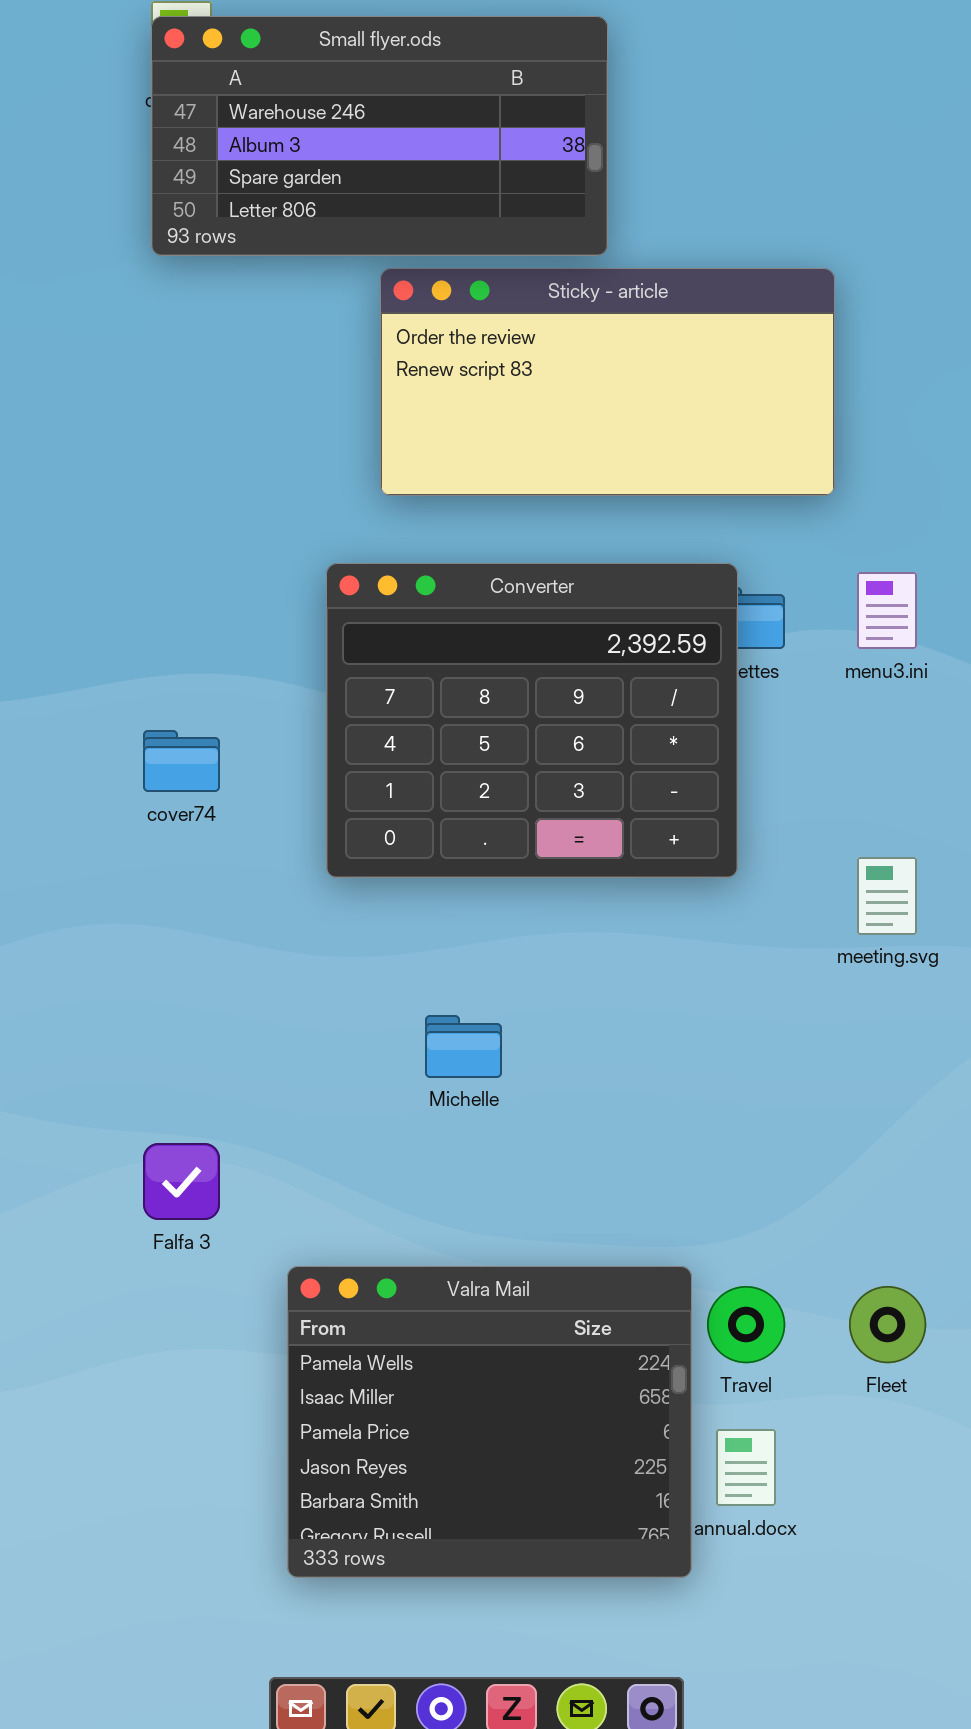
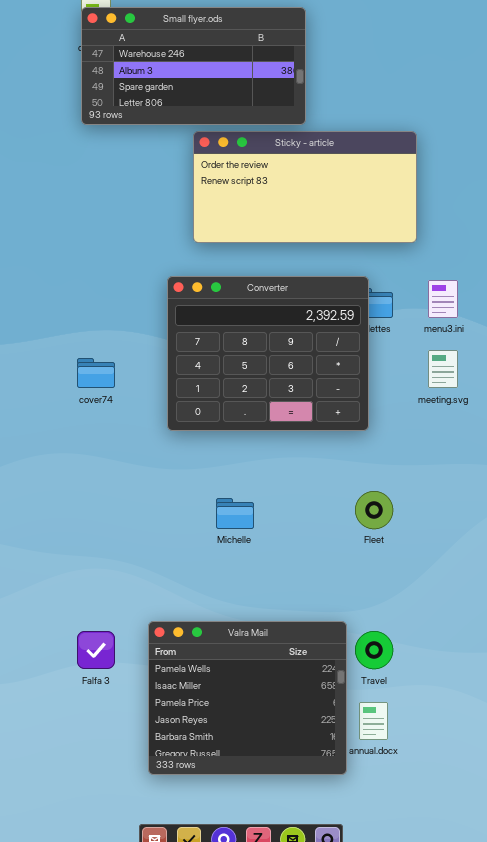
meeting.svg: [857,857,917,935] -> [428,350,458,388], moved
Falfa 3: [143,1143,220,1220] -> [77,631,115,669], moved
Fleet: [849,1286,926,1363] -> [355,491,393,529], moved

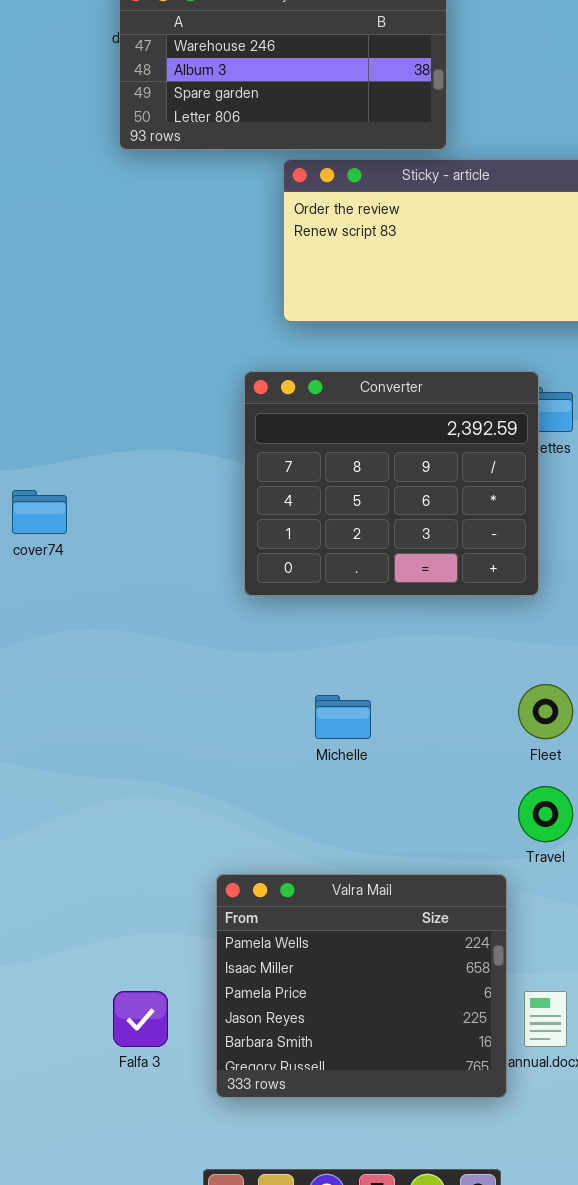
cover74: [77,358,115,388] -> [12,490,67,534], moved
Falfa 3: [77,631,115,669] -> [113,991,168,1047], moved
Travel: [355,631,393,669] -> [518,786,573,842], moved

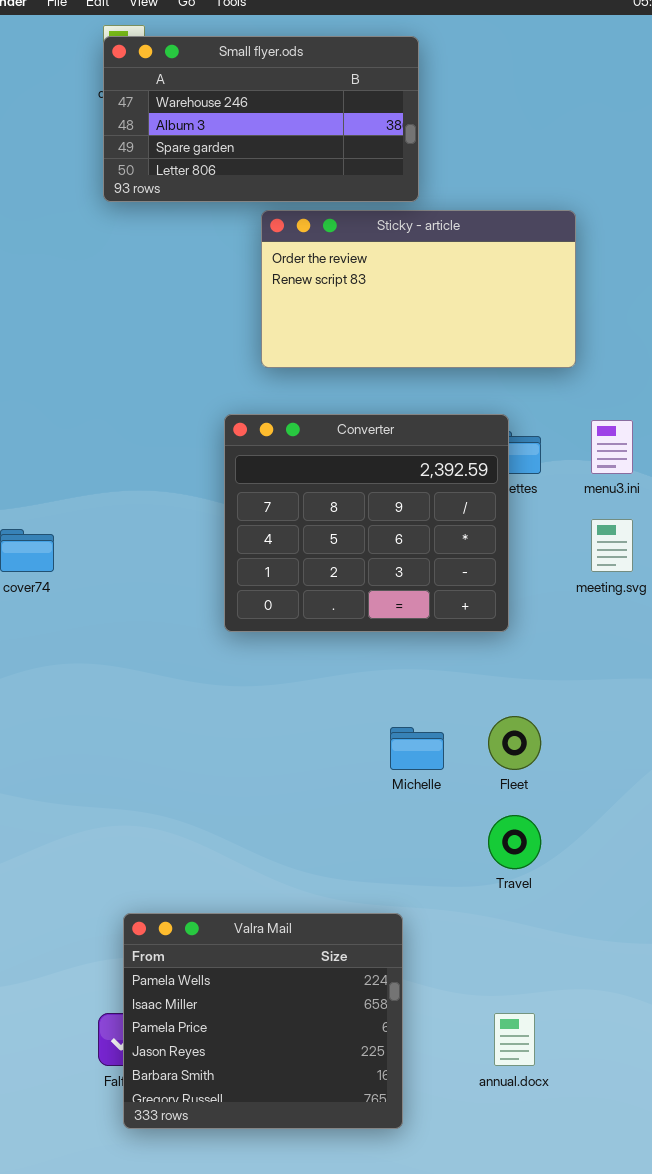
Michelle: [315,695,371,739] -> [390,727,444,770], moved
Valra Mail: [216,874,507,1098] -> [123,913,403,1129], moved

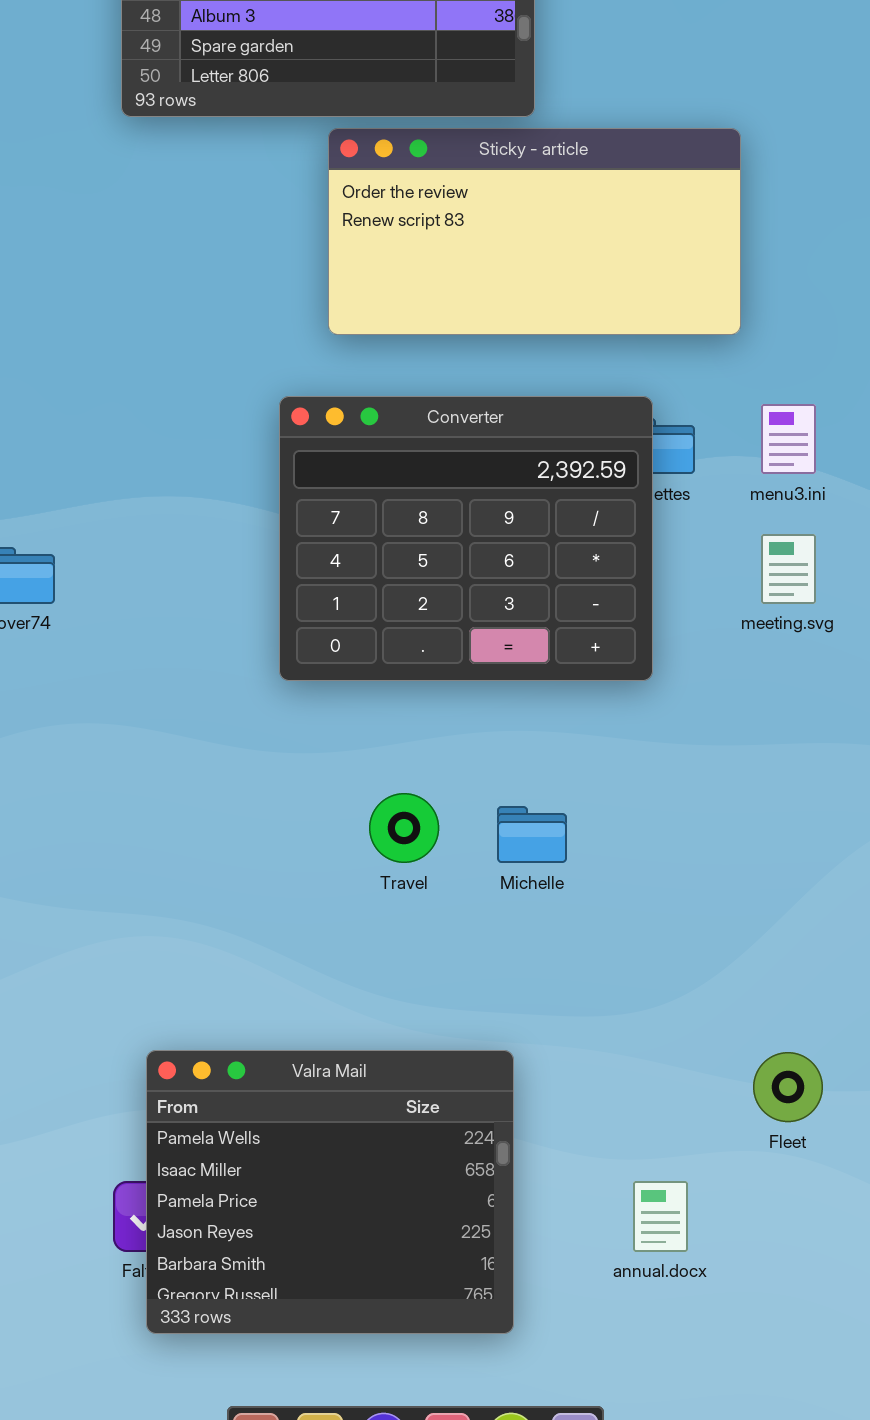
Fleet: [488,716,541,770] -> [753,1052,823,1122], moved
Travel: [488,815,541,869] -> [369,793,439,863], moved

